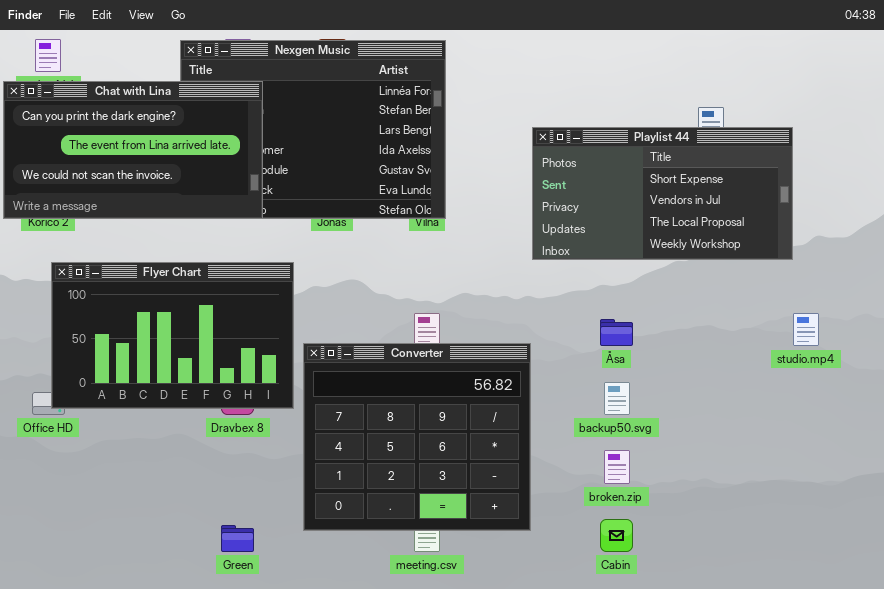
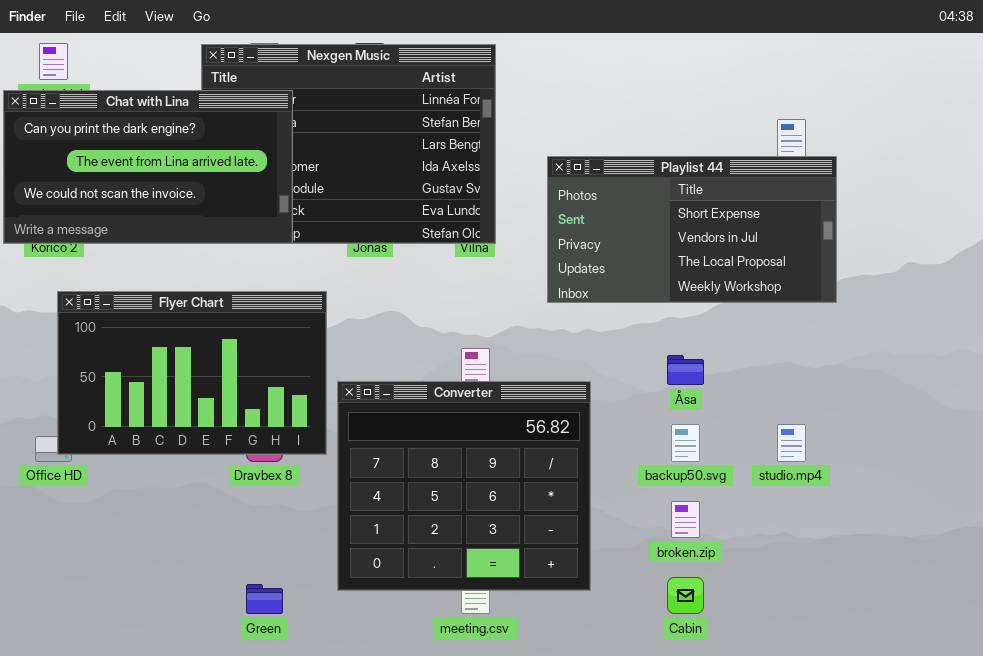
Playlist 44: [532,127,793,260] -> [547,156,837,303], moved
studio.mp4: [793,313,819,346] -> [777,424,806,462], moved

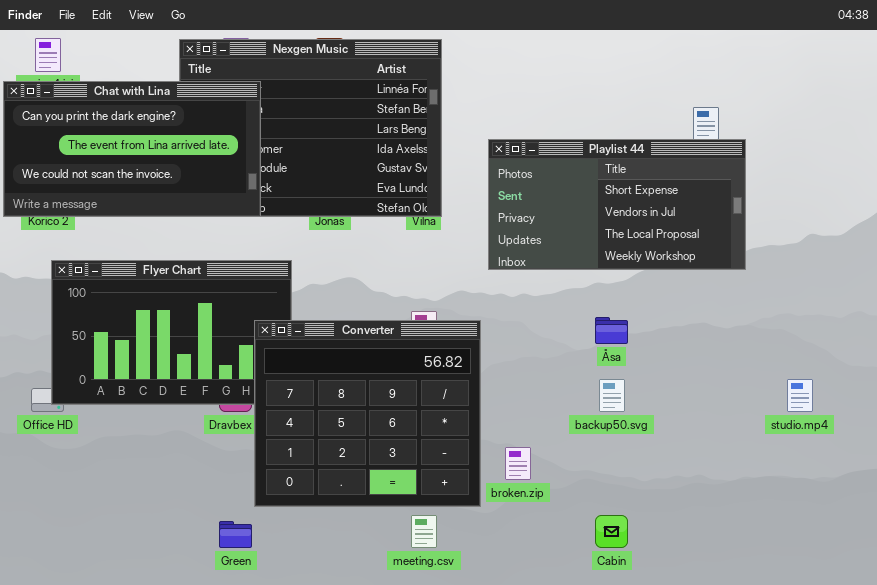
Converter: [337,381,591,591] -> [254,320,481,507], moved
studio.mp4: [777,424,806,462] -> [787,379,813,412], moved
broken.zip: [671,501,700,538] -> [505,447,531,480], moved

